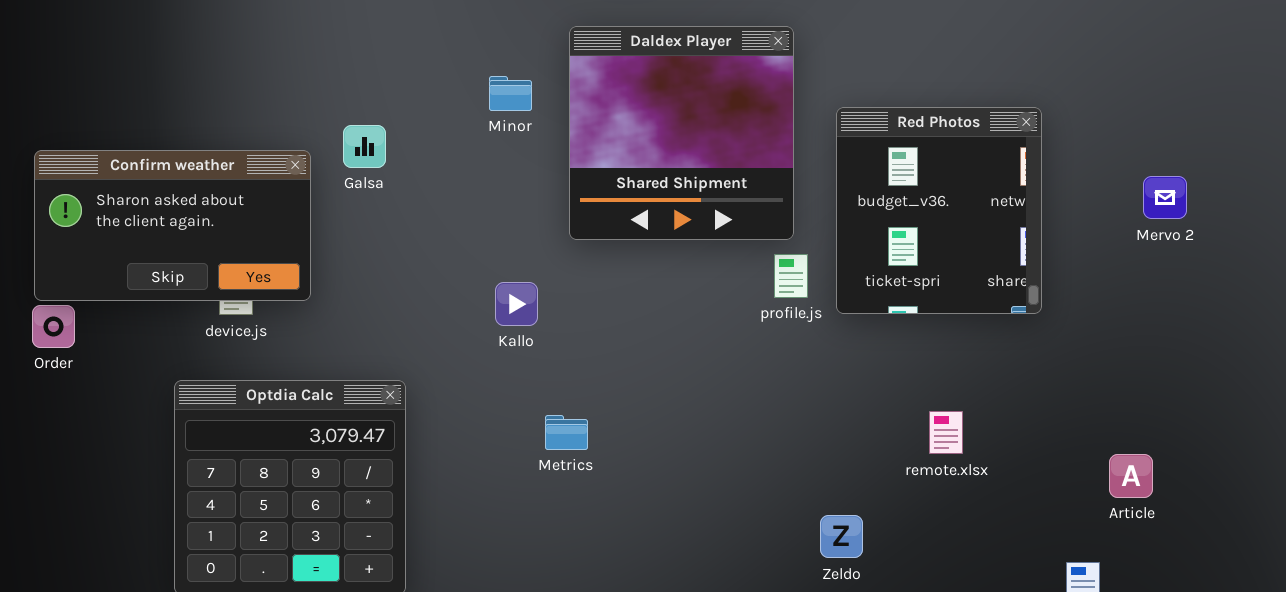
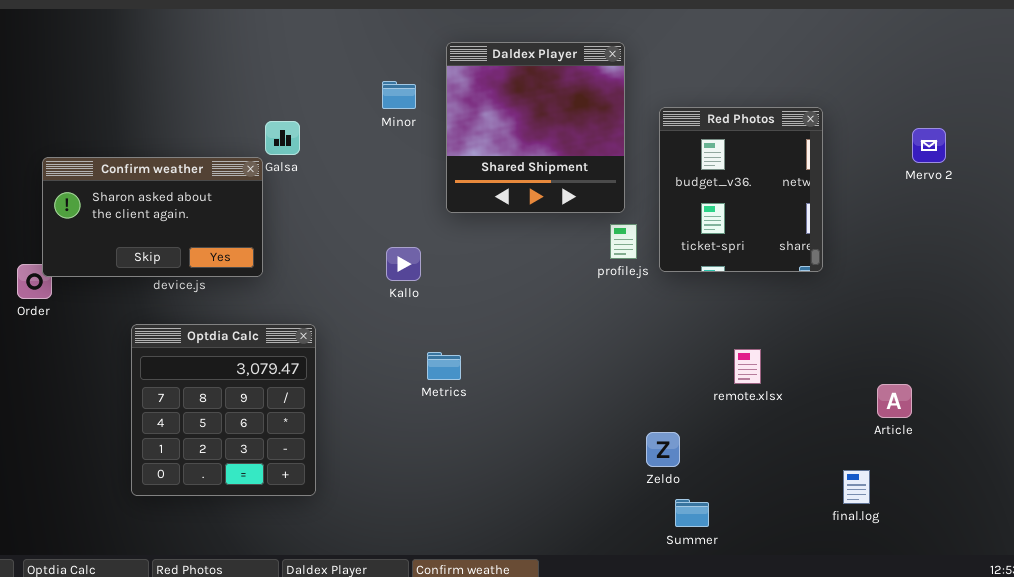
Confirm weather: [34,150,311,301] -> [42,157,263,277], moved
Mervo 2: [1143,176,1187,219] -> [912,128,946,163], moved

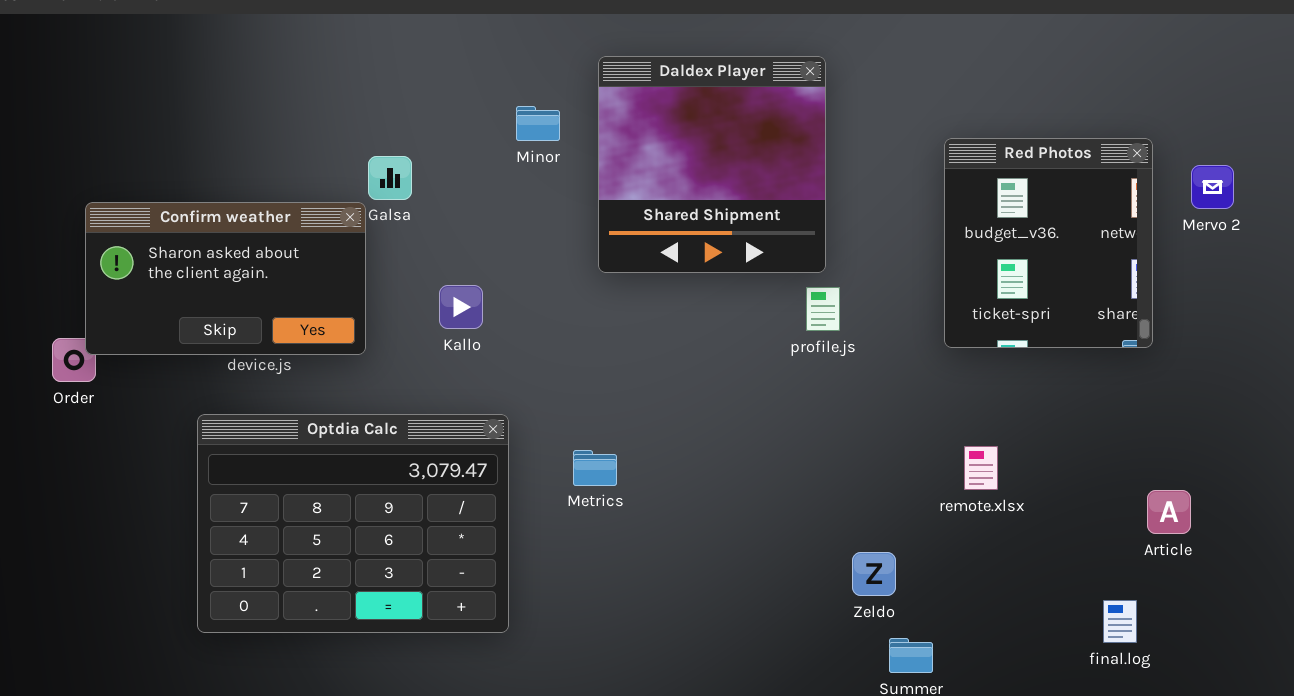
Red Photos: [659,107,823,272] -> [944,138,1153,348], moved
Kallo: [386,247,421,281] -> [439,285,483,329], moved
Optdia Calc: [131,324,316,496] -> [197,414,509,633], resized

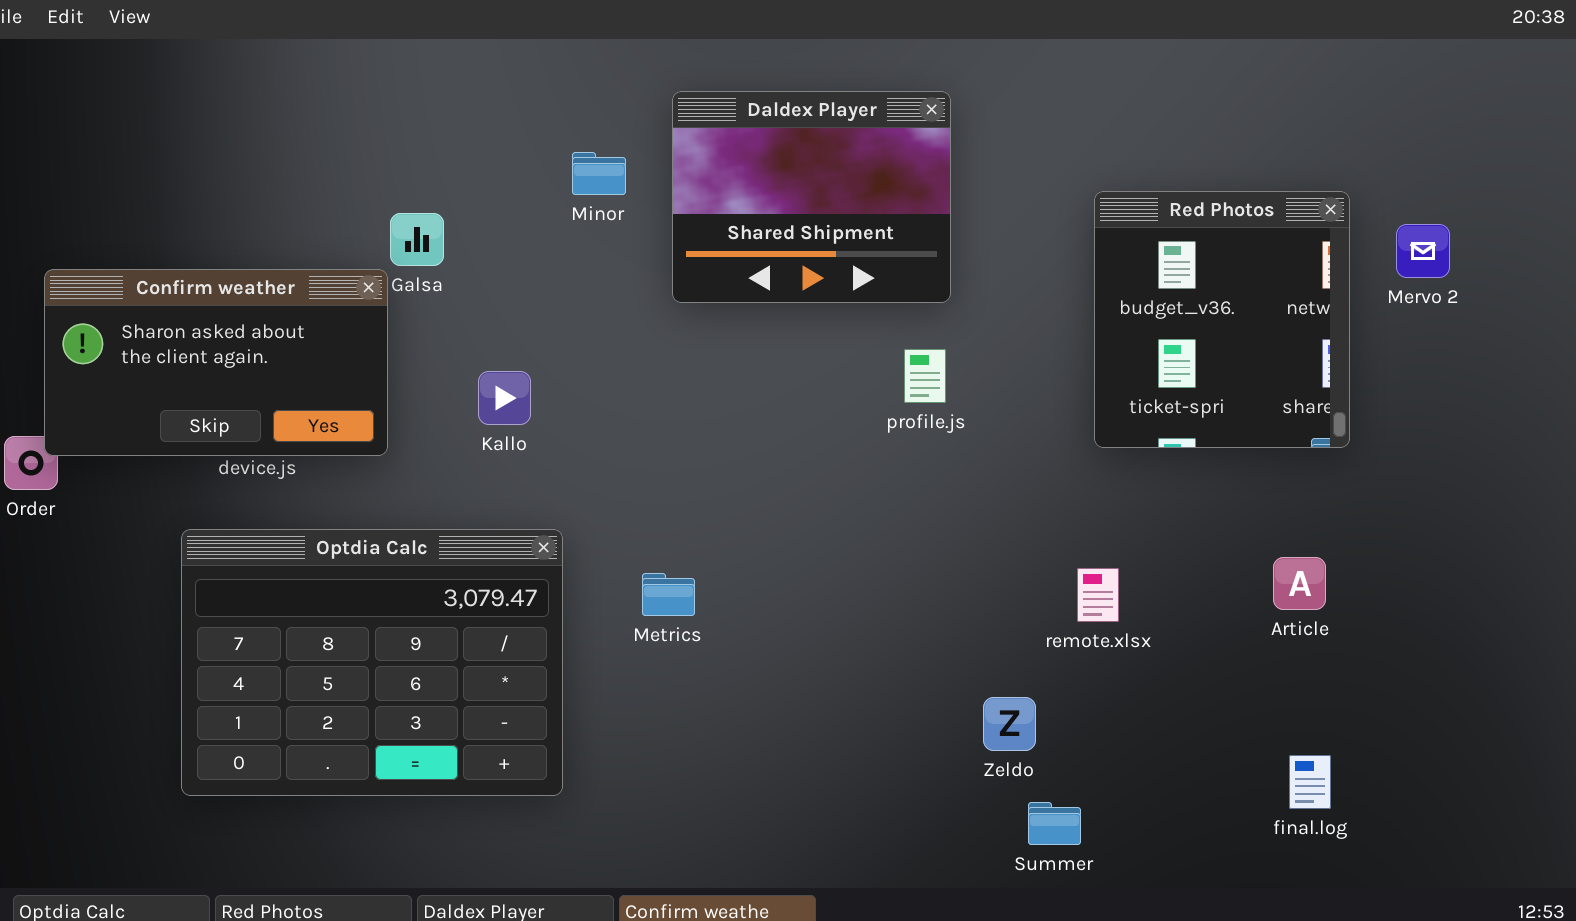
Daldex Player: [598,56,826,273] -> [672,91,951,303], resized
profile.js: [806,287,840,331] -> [904,349,946,403], moved
remote.xlsx: [964,446,998,490] -> [1077,568,1119,622], moved
Article: [1147,490,1191,534] -> [1273,557,1326,610], moved

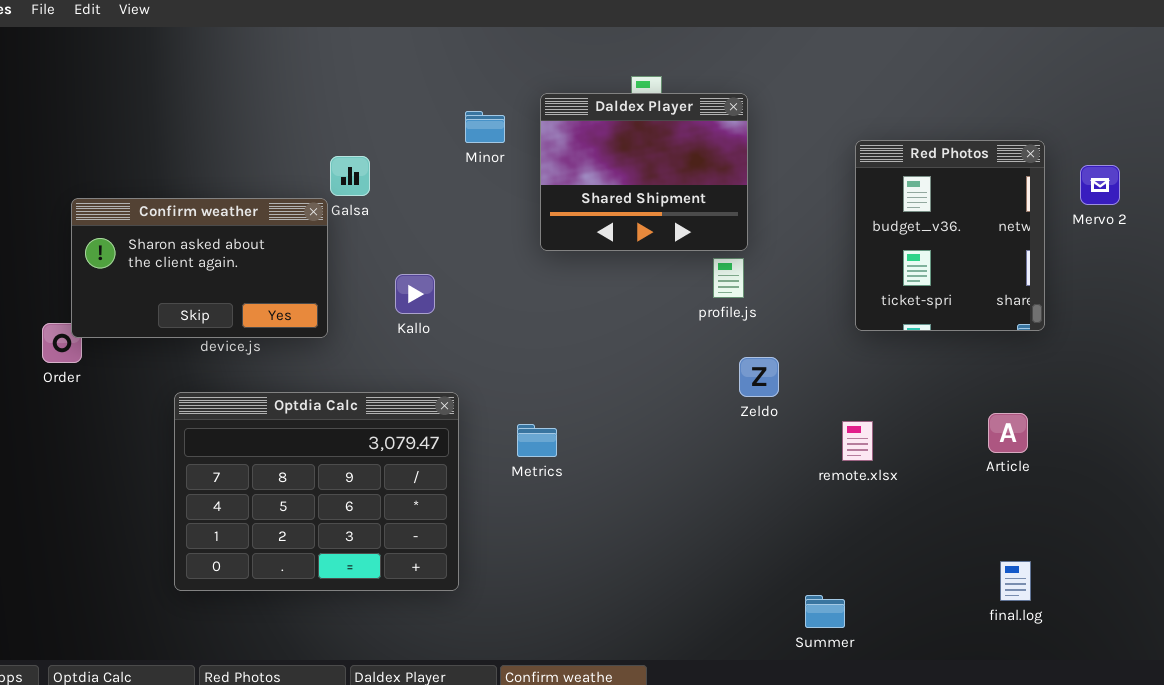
Daldex Player: [672,91,951,303] -> [540,93,748,251], moved
Zeldo: [983,697,1036,751] -> [739,357,779,397], moved

